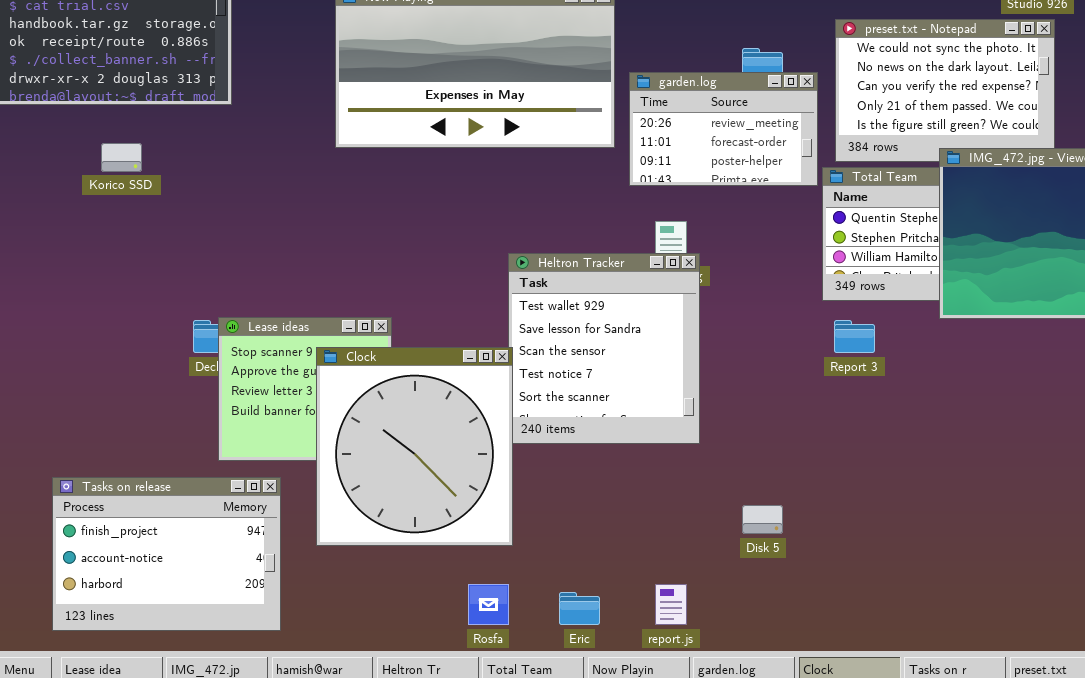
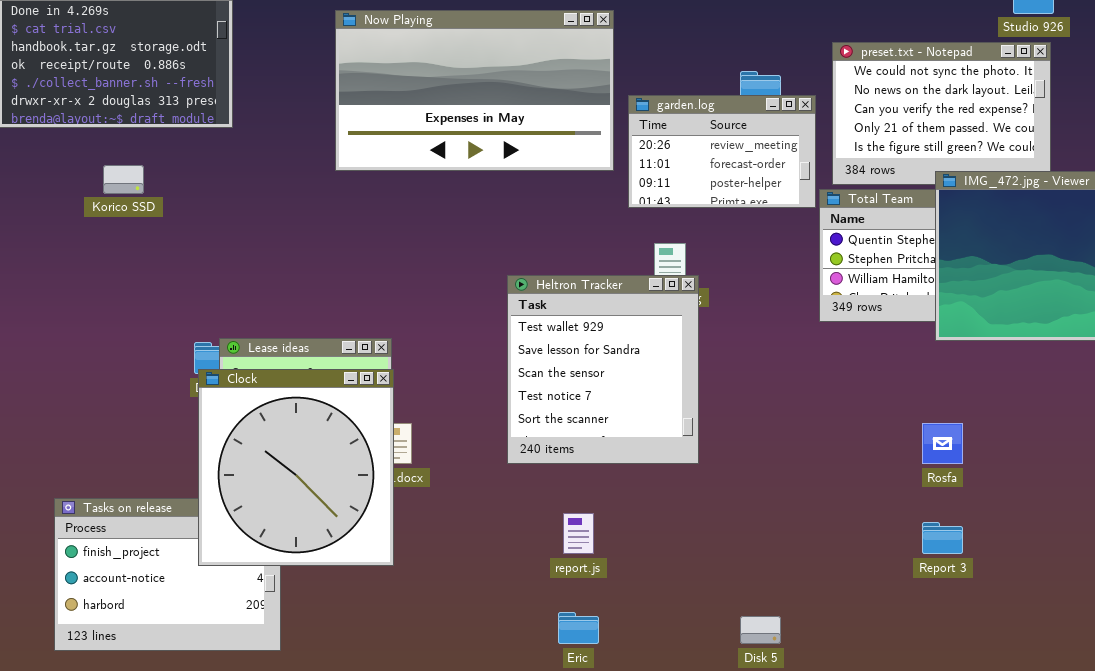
Report 3: [834,320,875,353] -> [922,522,963,554], moved
Clock: [316,347,513,546] -> [198,369,394,566], moved
Disk 5: [742,505,783,534] -> [740,616,781,644], moved
Rosfa: [468,584,509,625] -> [922,423,963,464], moved
report.js: [655,584,687,625] -> [563,513,594,554], moved

